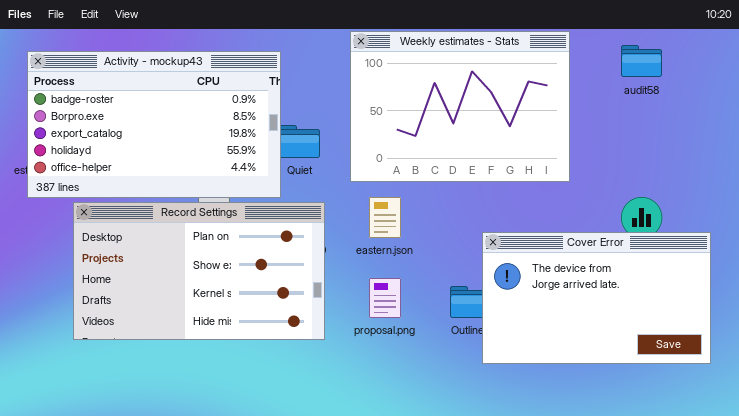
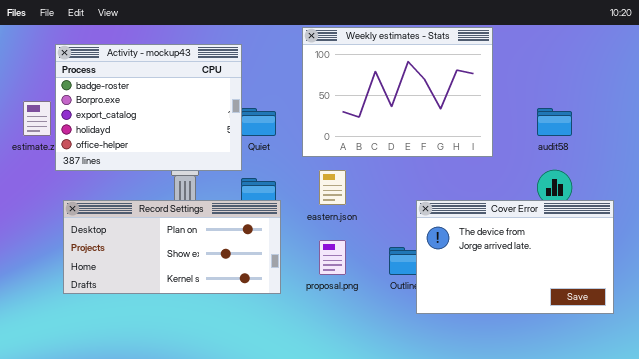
audit58: [621,45,662,77] -> [537,108,572,136], moved
Activity - mockup43: [27,51,281,198] -> [55,44,242,171], resized
Record Settings: [73,202,325,340] -> [63,200,281,294], resized

